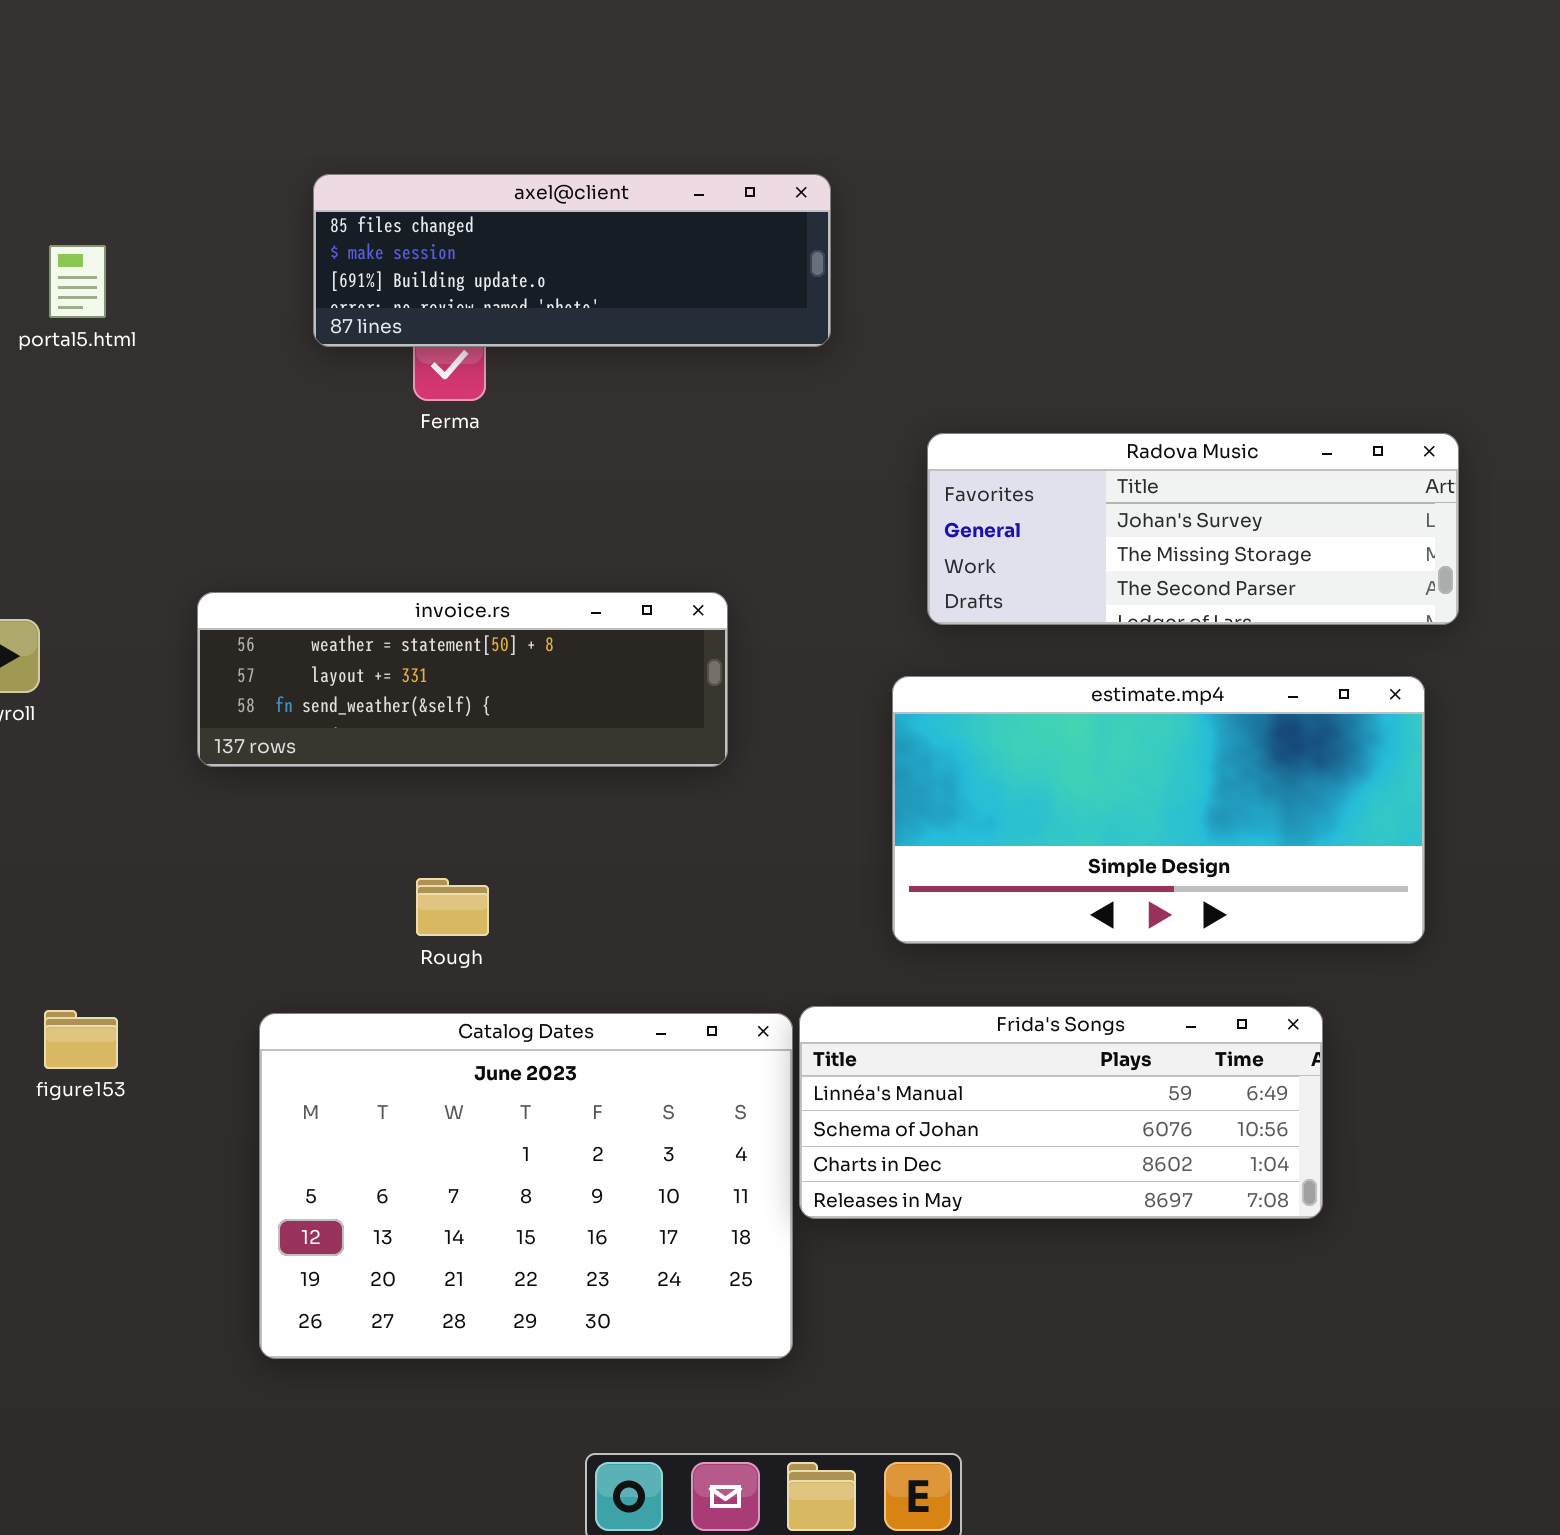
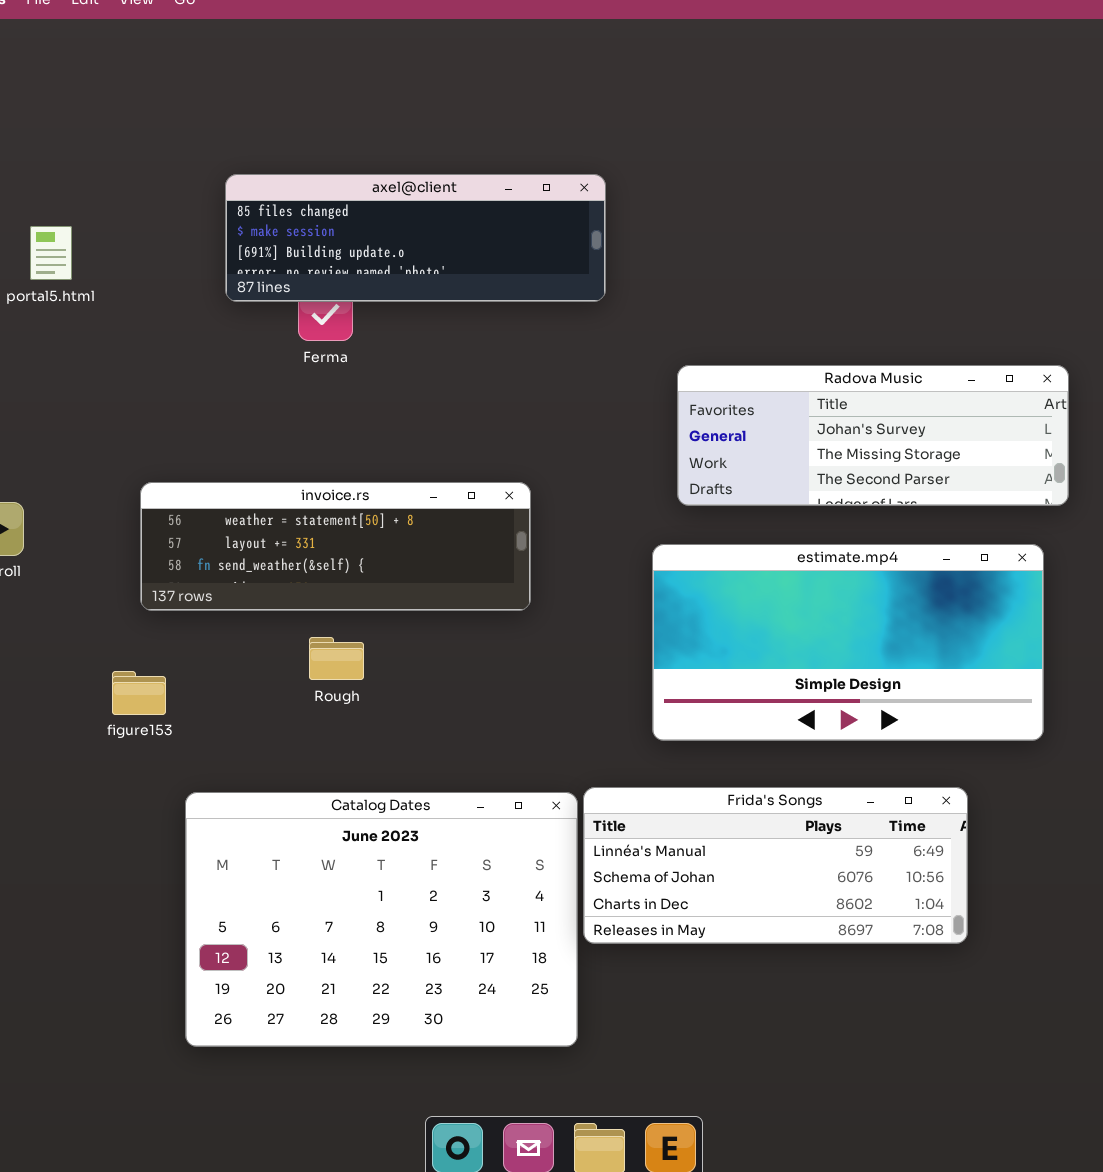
Rough: [416,878,489,936] -> [309,637,364,680], moved
figure153: [44,1010,118,1069] -> [112,671,166,715], moved

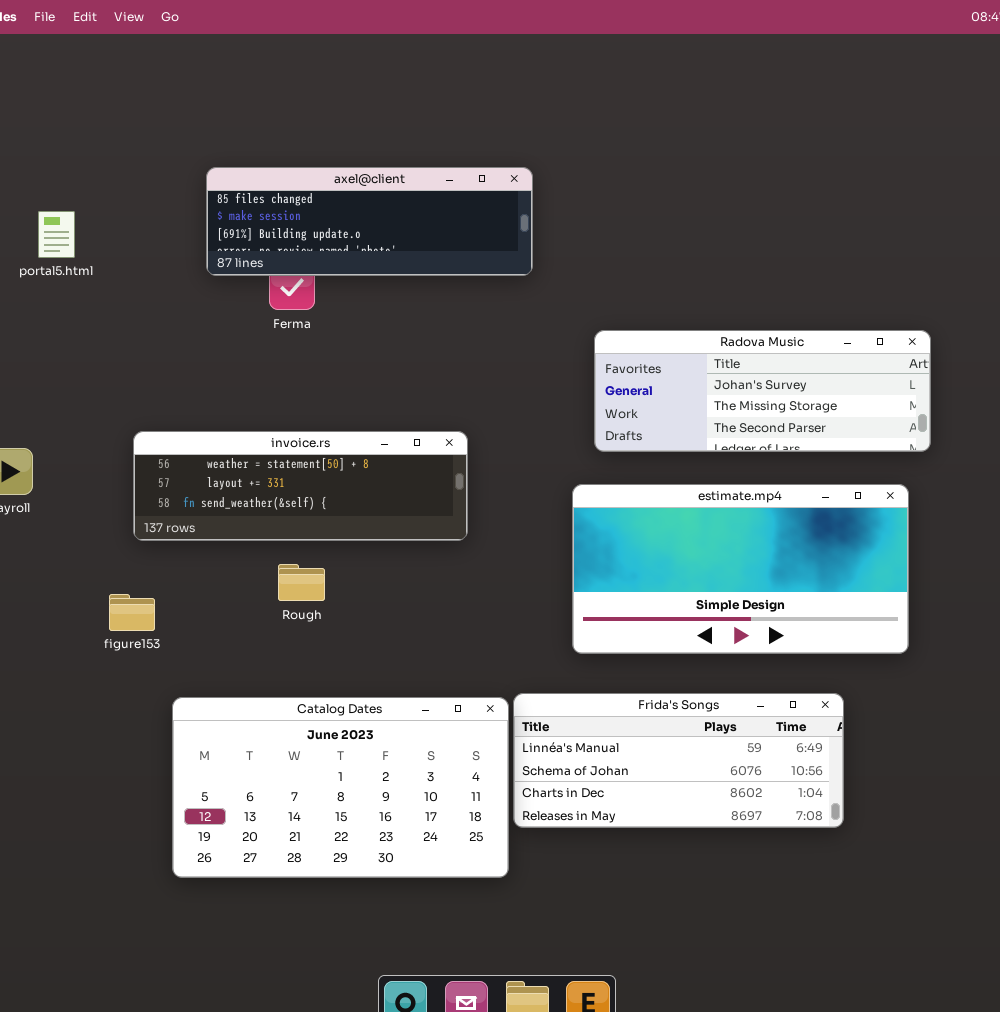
Catalog Dates: [185,792,578,1047] -> [172,697,509,878], resized

